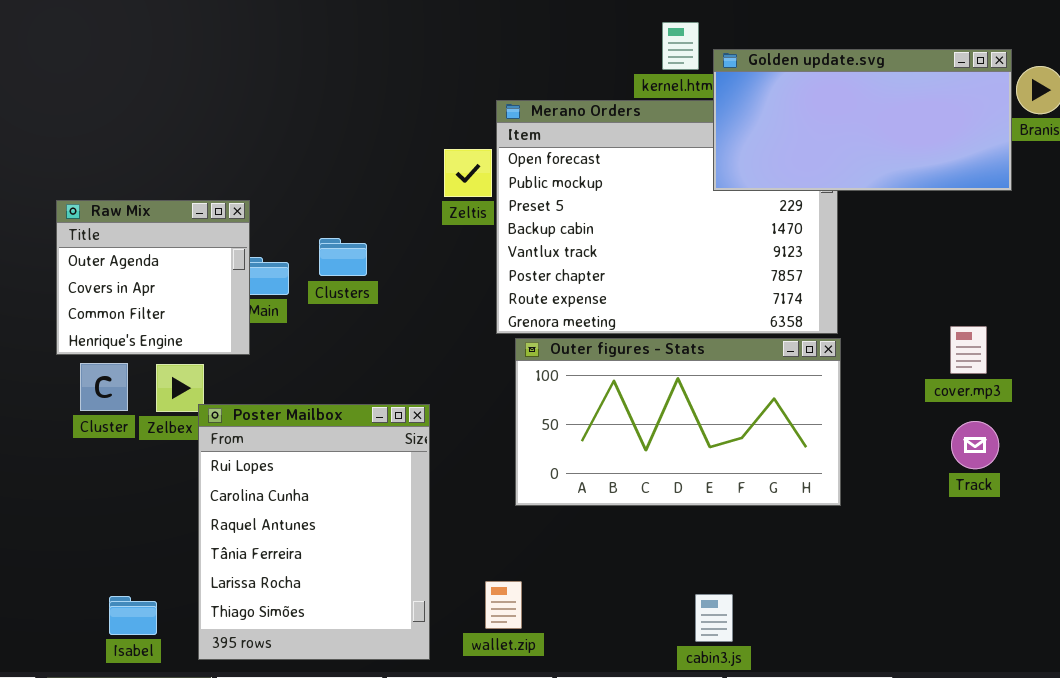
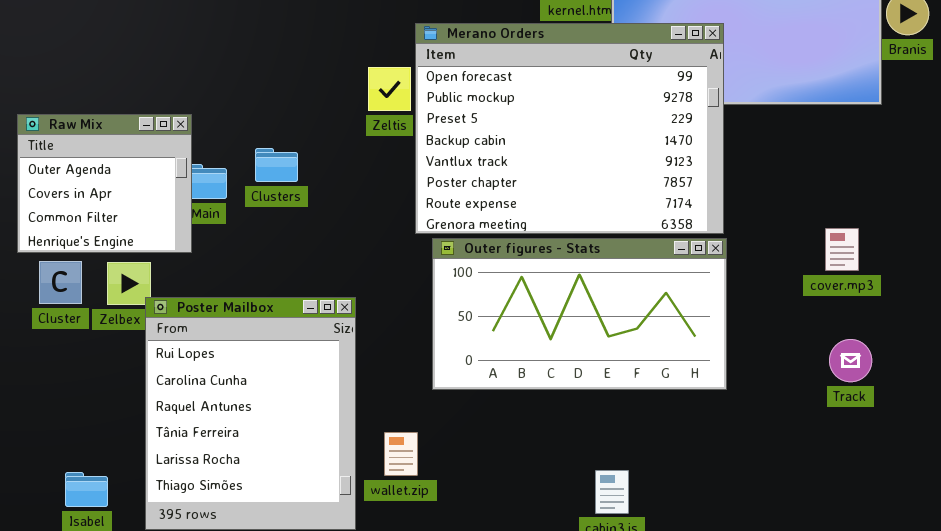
Merano Orders: [496,100,838,334] -> [415,23,724,234], raised
Track: [951,421,999,469] -> [829,339,872,382], moved
wallet.zip: [485,581,522,629] -> [384,432,418,476], moved

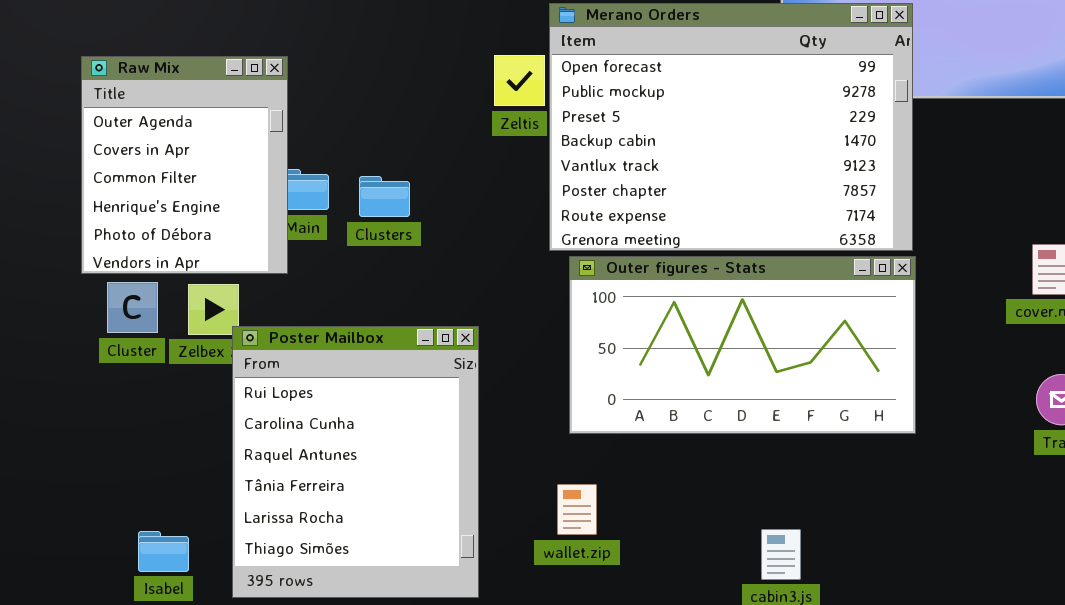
Raw Mix: [17,114,192,253] -> [81,56,288,274], resized
Clusters: [255,148,298,182] -> [359,176,410,217], moved
wallet.zip: [384,432,418,476] -> [557,484,597,535], moved

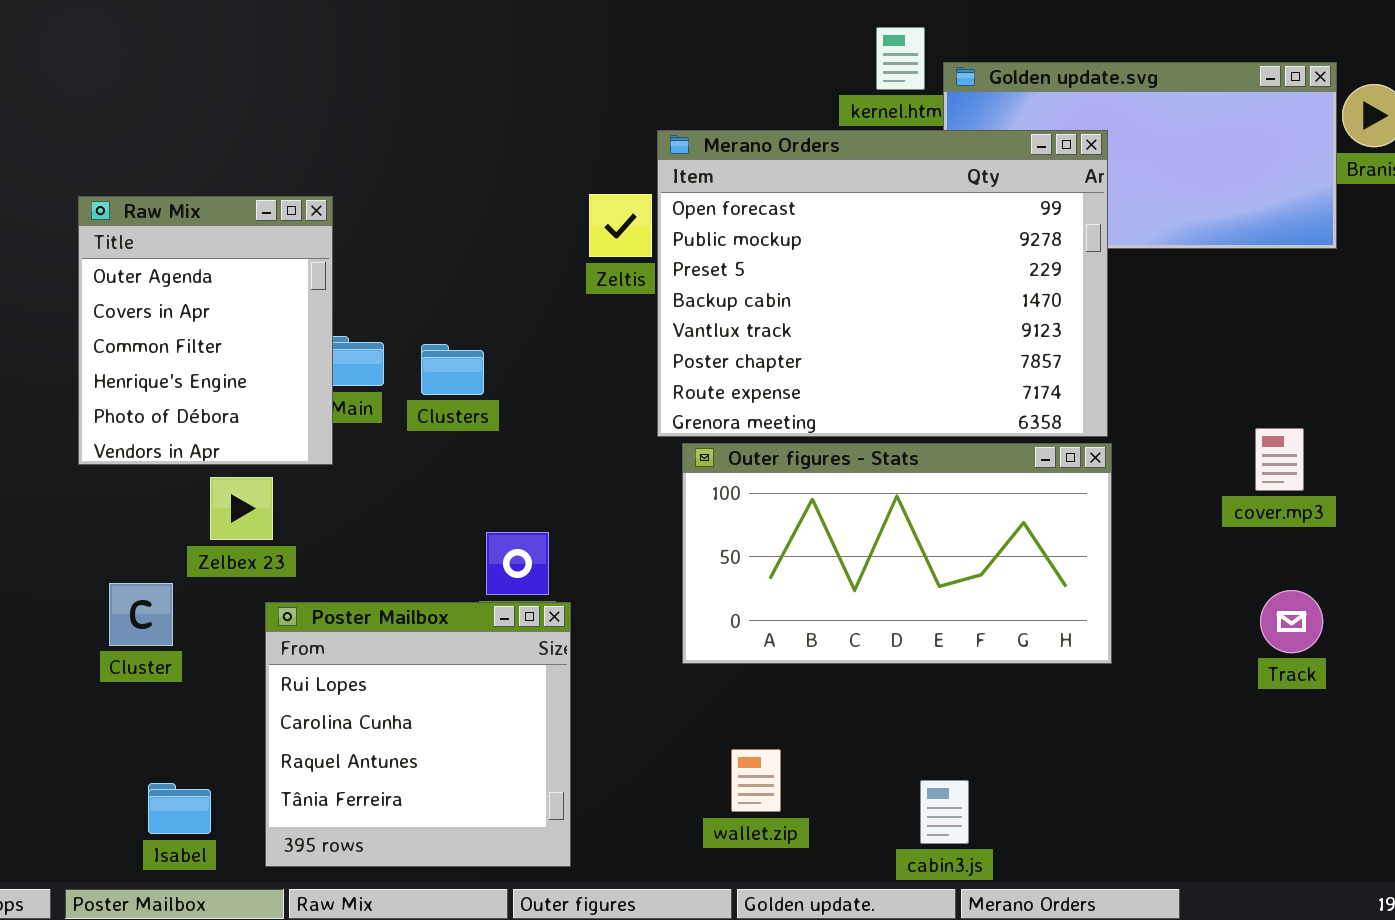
Cluster: [107,282,158,333] -> [109,583,173,646], moved
Poster Mailbox: [232,326,479,598] -> [265,602,571,867], resized
wallet.zip: [557,484,597,535] -> [731,749,781,812], moved

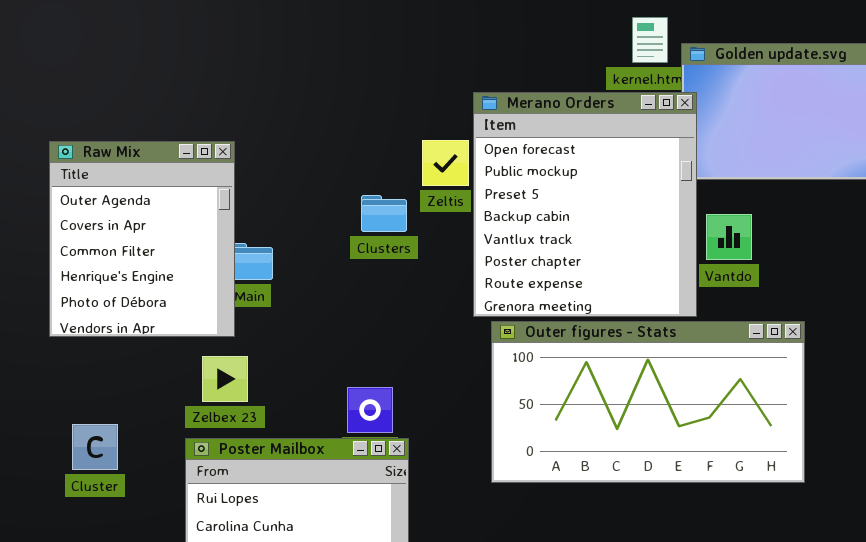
Merano Orders: [657,130,1108,437] -> [473,92,697,317], resized
Clusters: [421,344,484,395] -> [361,195,407,232], moved
Zelbex 23: [210,477,273,540] -> [202,356,248,402], moved

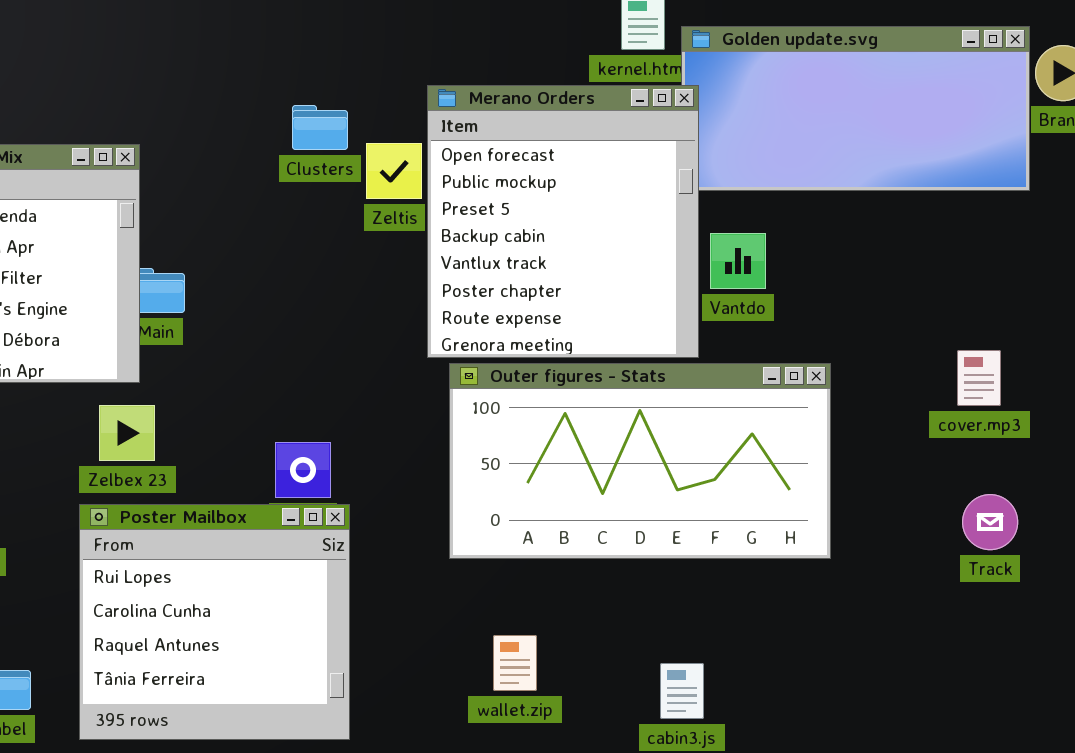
Clusters: [361,195,407,232] -> [292,105,348,150], moved

